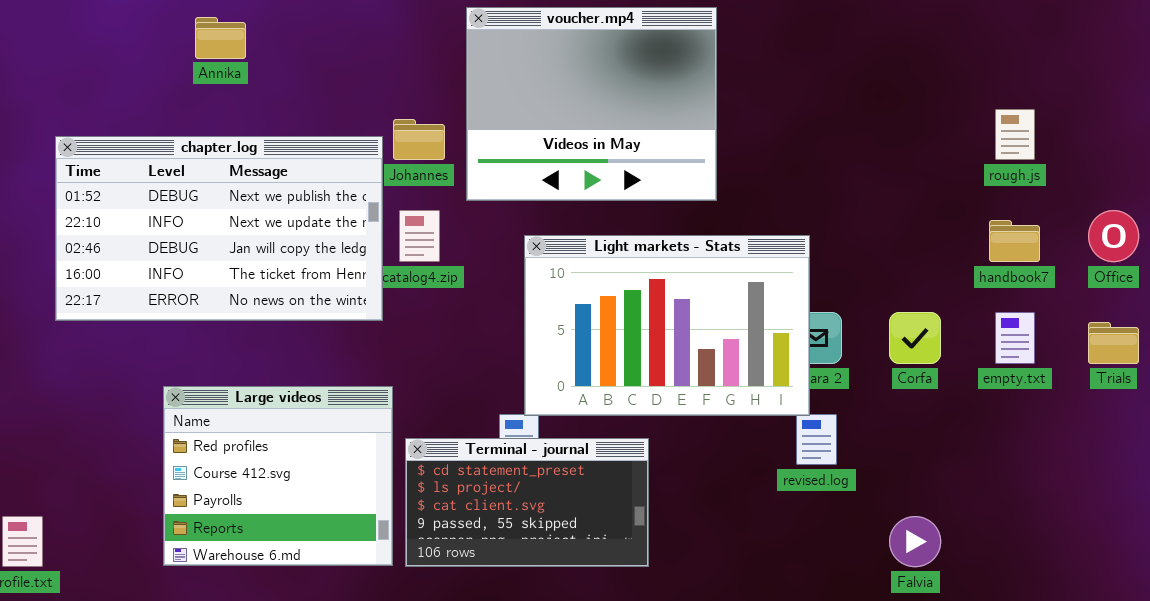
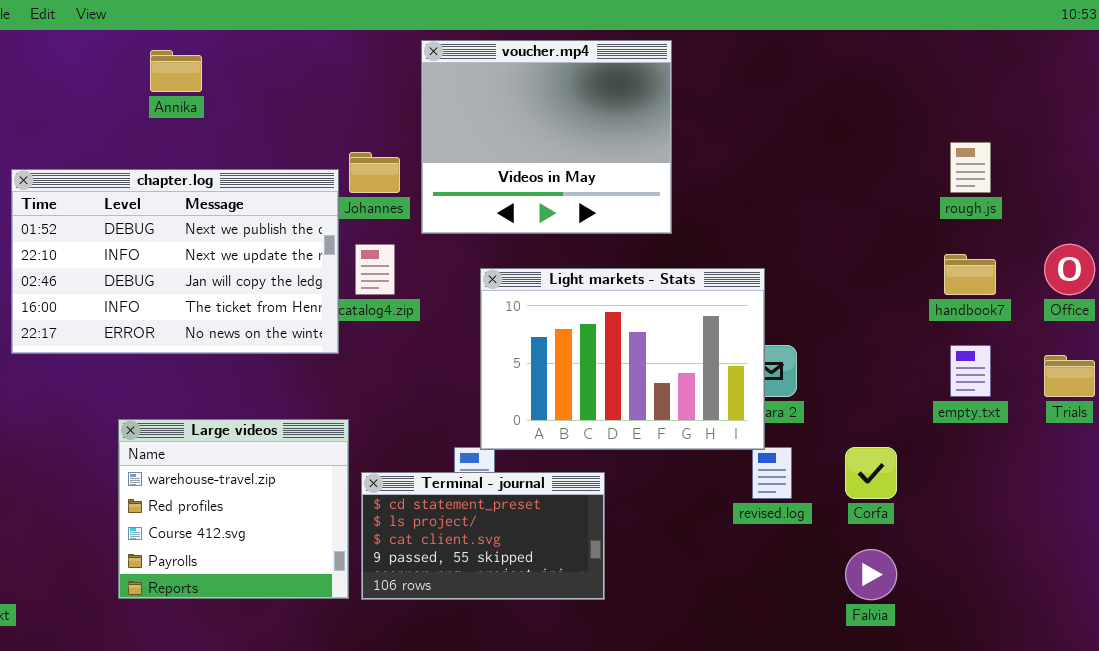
Corfa: [889,312,941,364] -> [845,447,897,499], moved
Large videos: [163,386,393,566] -> [118,419,349,599], scrolled up 1 row

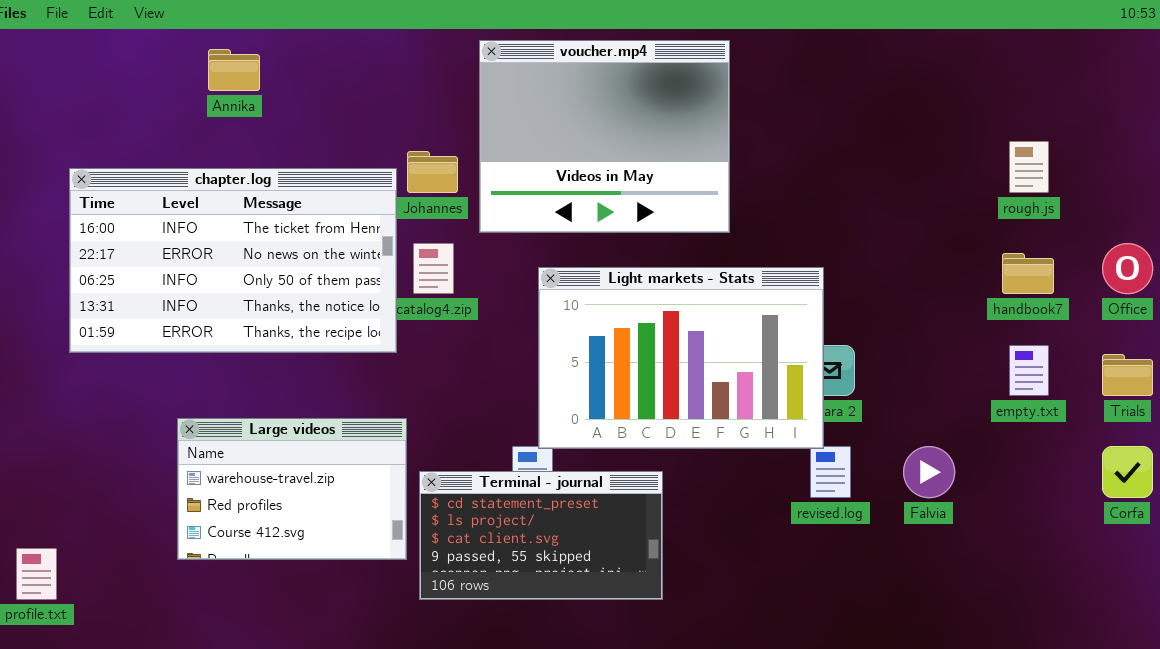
chapter.log: [11,169,339,354] -> [69,168,397,353], scrolled down 3 rows
Large videos: [118,419,349,599] -> [177,418,407,560], resized
Corfa: [845,447,897,499] -> [1102,446,1153,498], moved
Falvia: [845,549,897,600] -> [903,446,955,498], moved

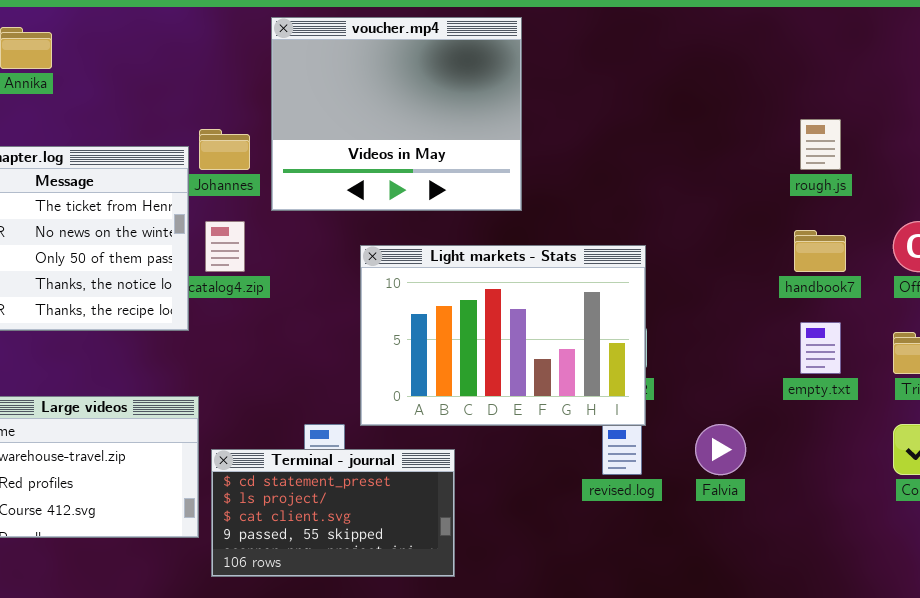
Light markets - Stats: [538,267,824,449] -> [360,245,646,426], moved

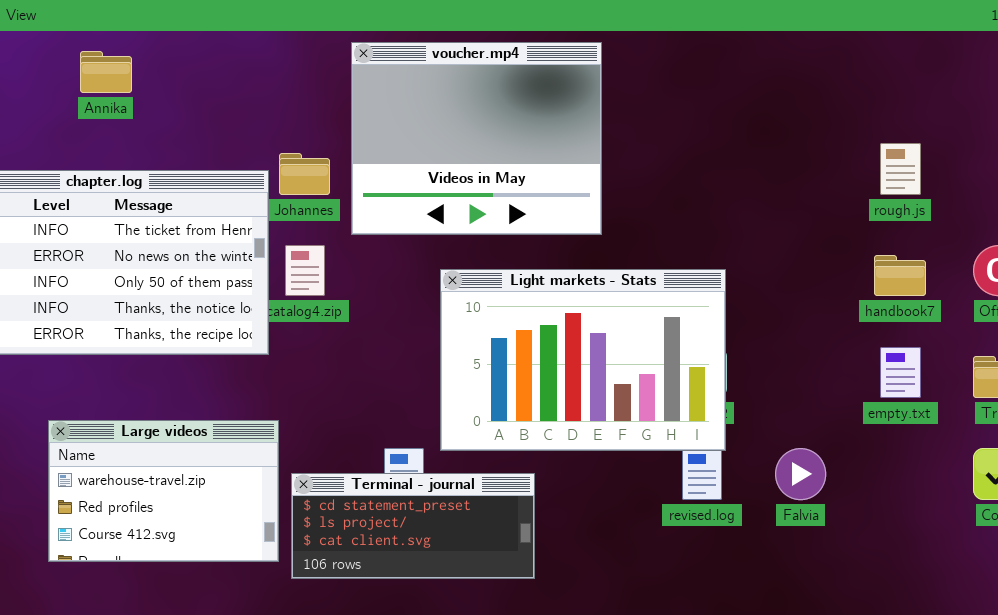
Terminal - journal: [211,449,455,577] -> [291,473,535,579], resized

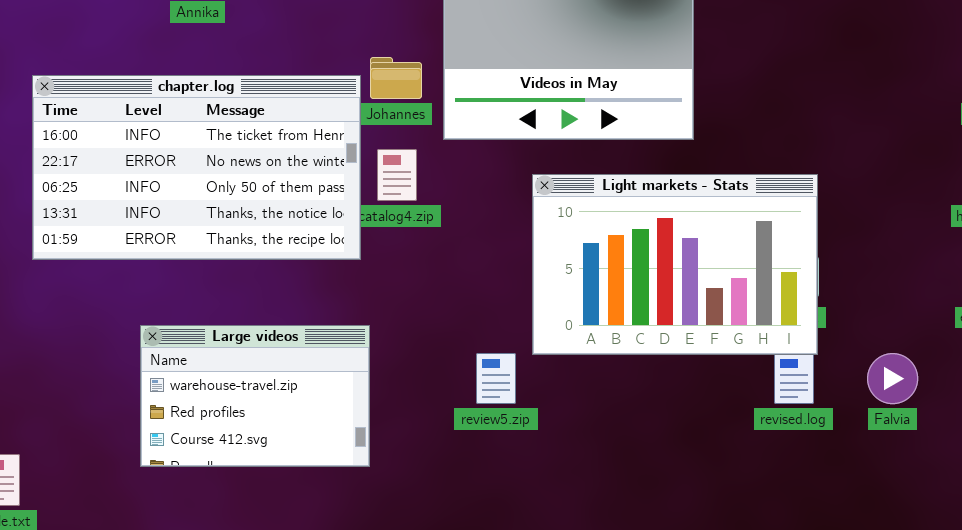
Terminal - journal: [291,473,535,579] -> none, closed

